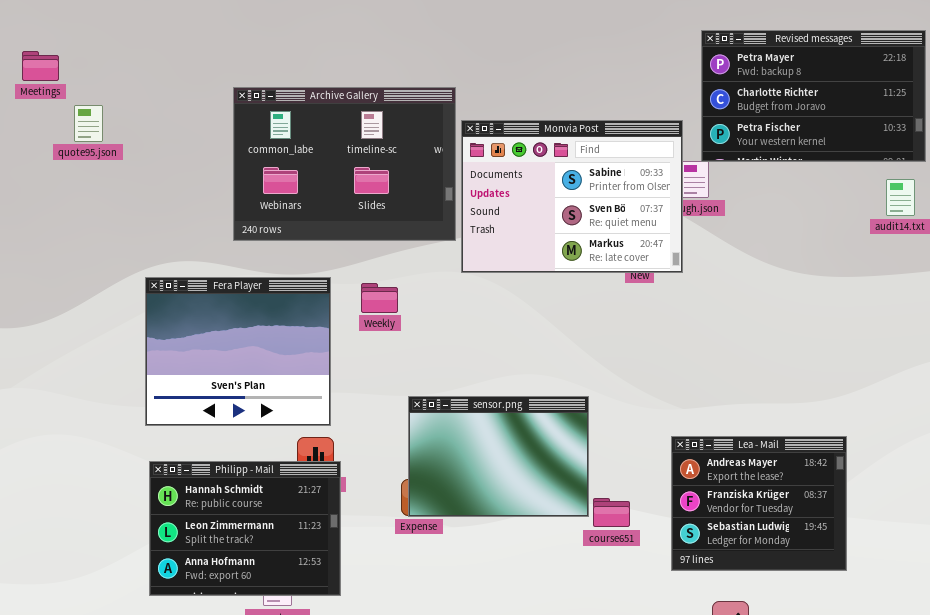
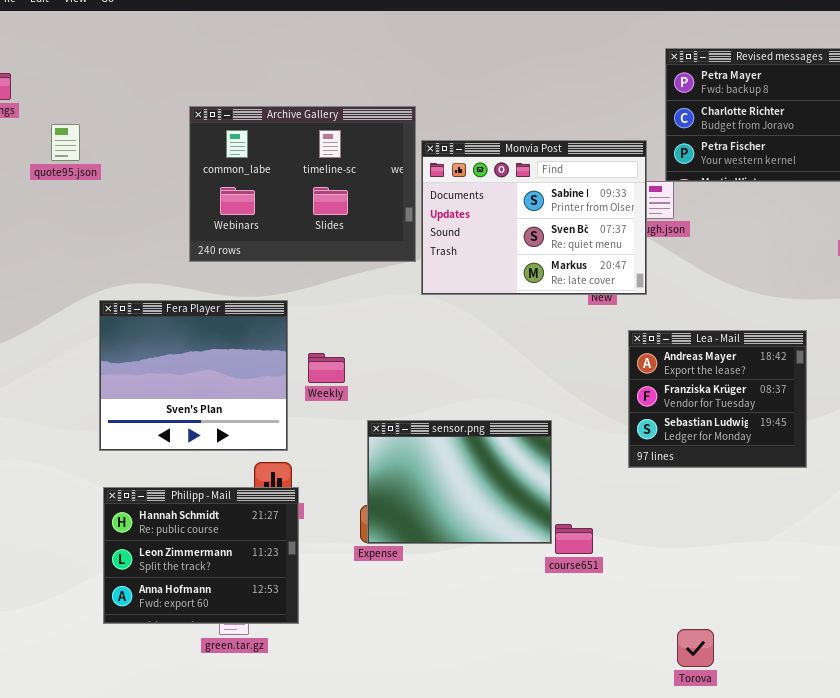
quote95.json: [74,105,103,142] -> [51,124,80,161], moved
Weekly: [361,283,398,313] -> [308,353,345,383], moved
Lea - Mail: [671,436,847,571] -> [628,330,807,468], moved

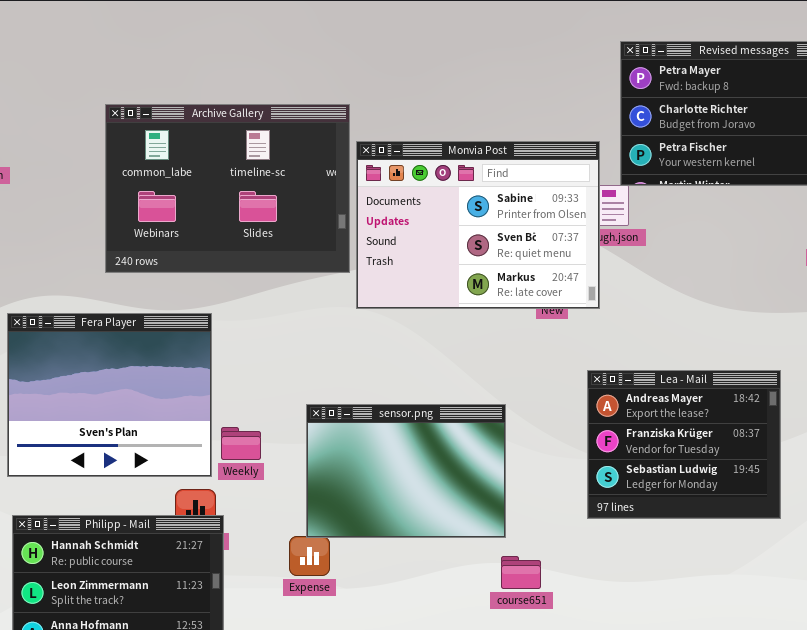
Lea - Mail: [628,330,807,468] -> [587,370,781,519], moved
Weekly: [308,353,345,383] -> [221,427,261,460], moved
sensor.png: [367,420,552,544] -> [306,404,506,538], moved

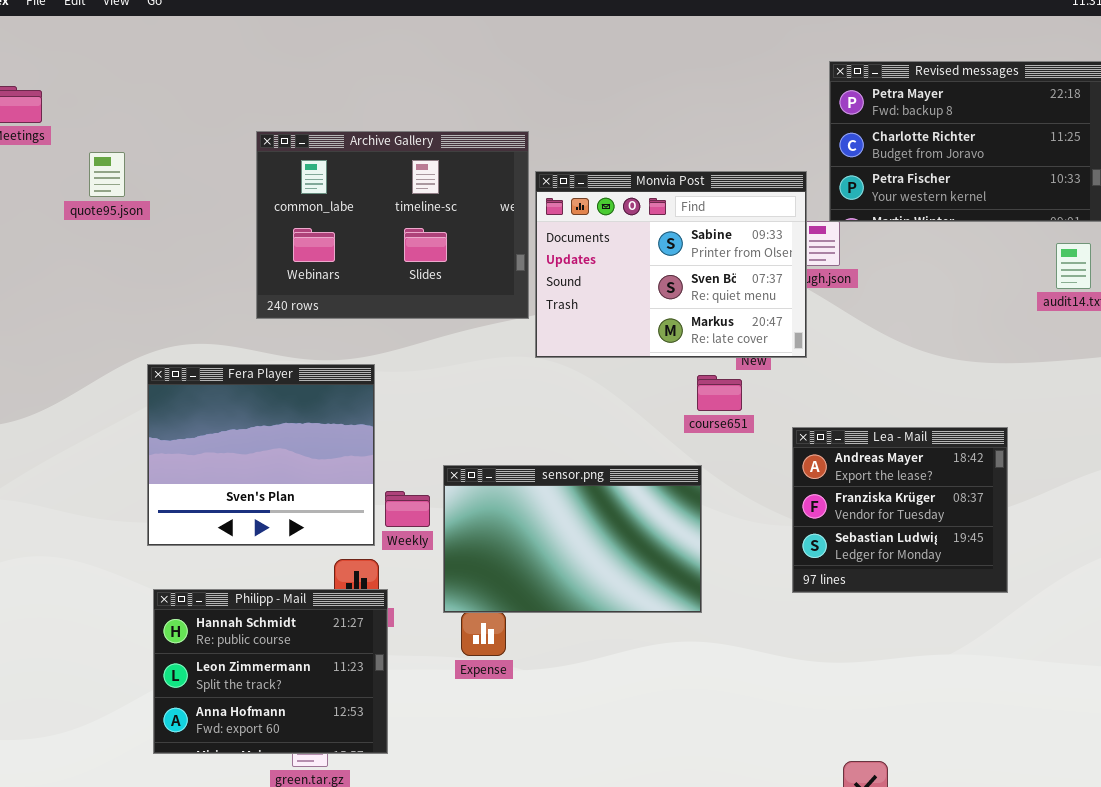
sensor.png: [306,404,506,538] -> [443,465,702,613], resized
course651: [501,556,541,589] -> [697,375,742,411], moved

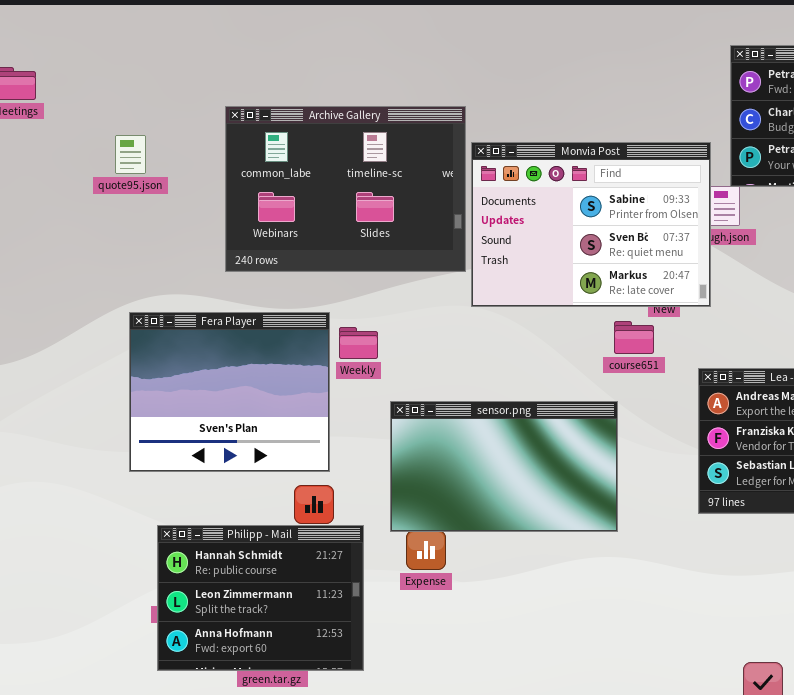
quote95.json: [89,152,125,197] -> [115,135,146,174], moved
Weekly: [385,491,430,527] -> [339,327,378,359], moved
Philipp - Mail: [153,589,388,754] -> [157,525,364,671], moved

